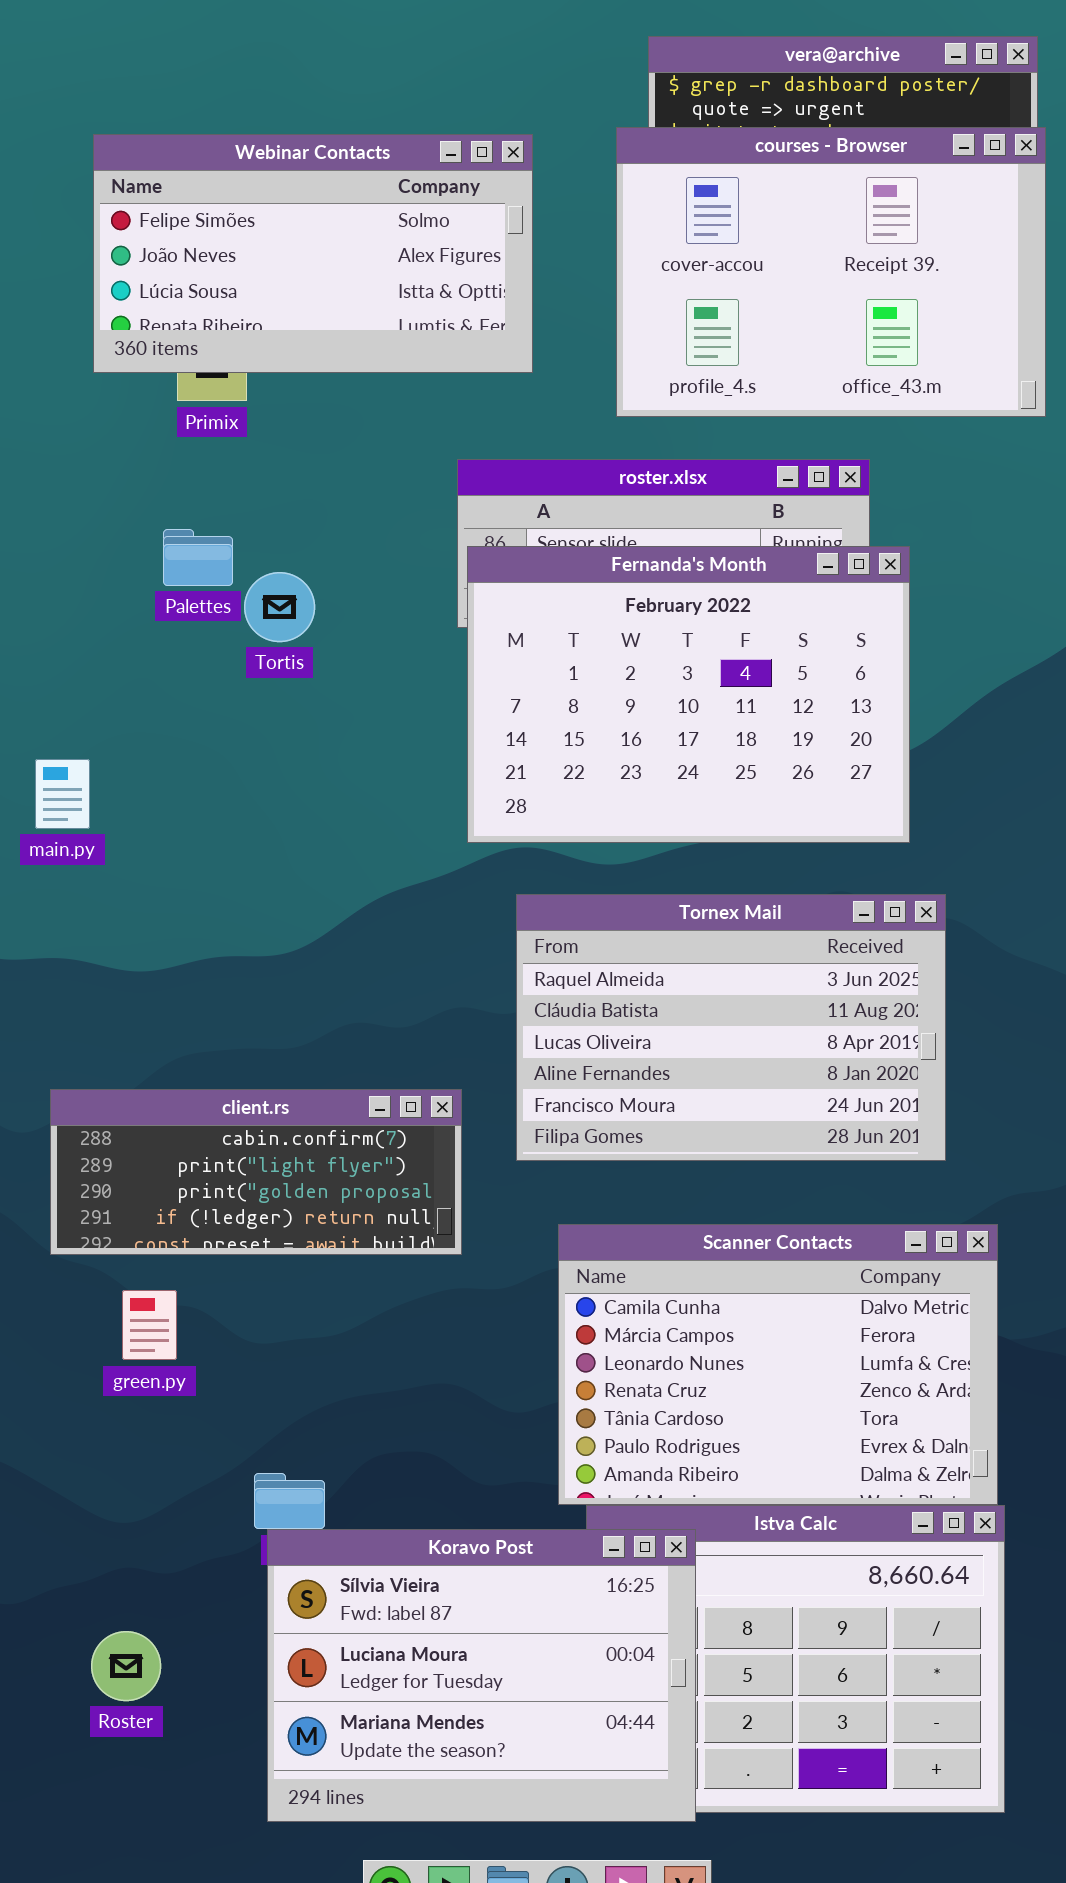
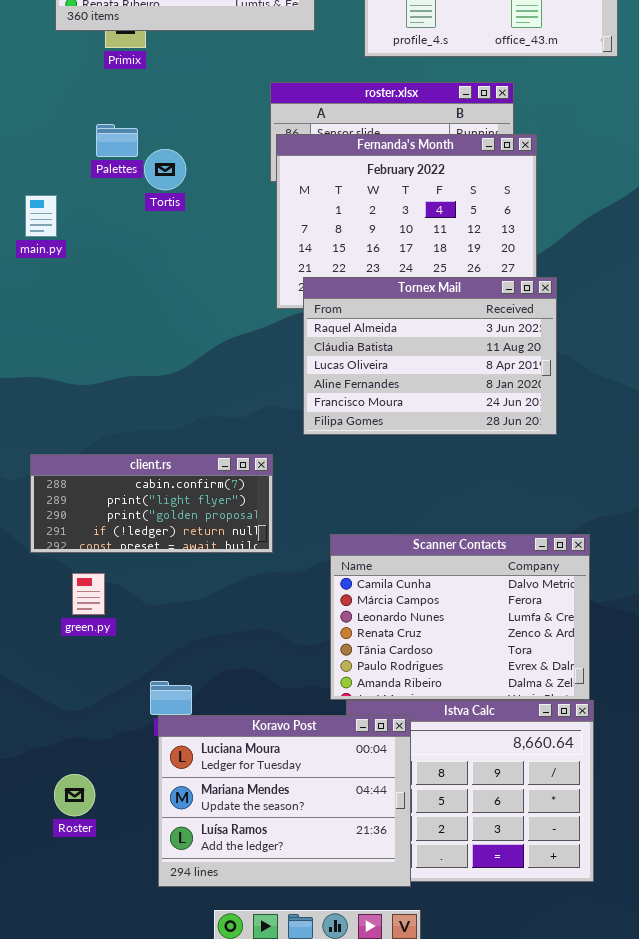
main.py: [35,759,90,829] -> [25,195,57,237], moved
Tornex Mail: [516,894,946,1161] -> [303,277,557,435], moved
Koravo Post: [267,1529,696,1822] -> [158,715,411,887], scrolled down 1 row

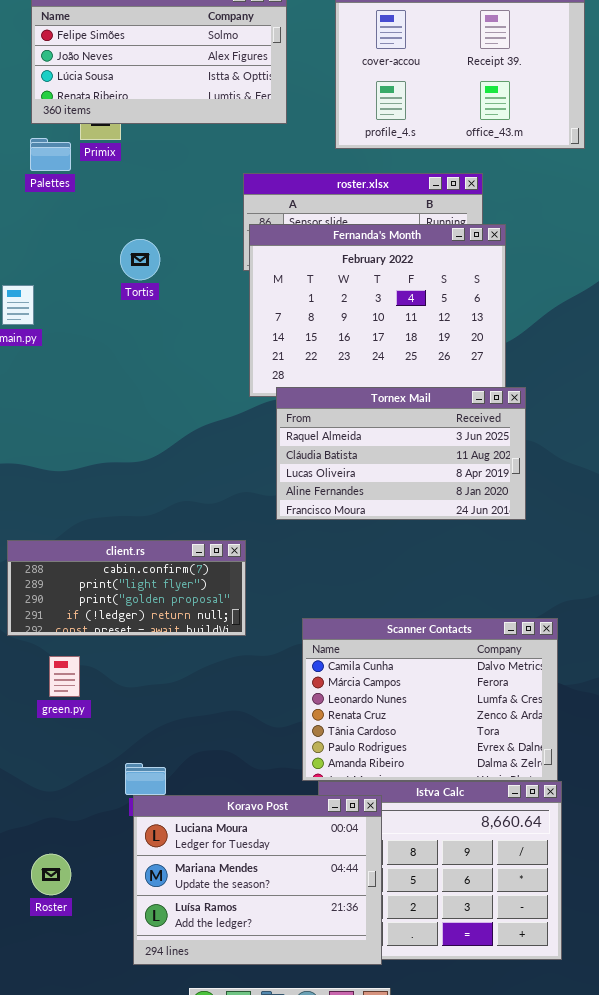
Palettes: [96,124,138,157] -> [30,138,71,171], moved
Tornex Mail: [303,277,557,435] -> [276,387,526,520], resized

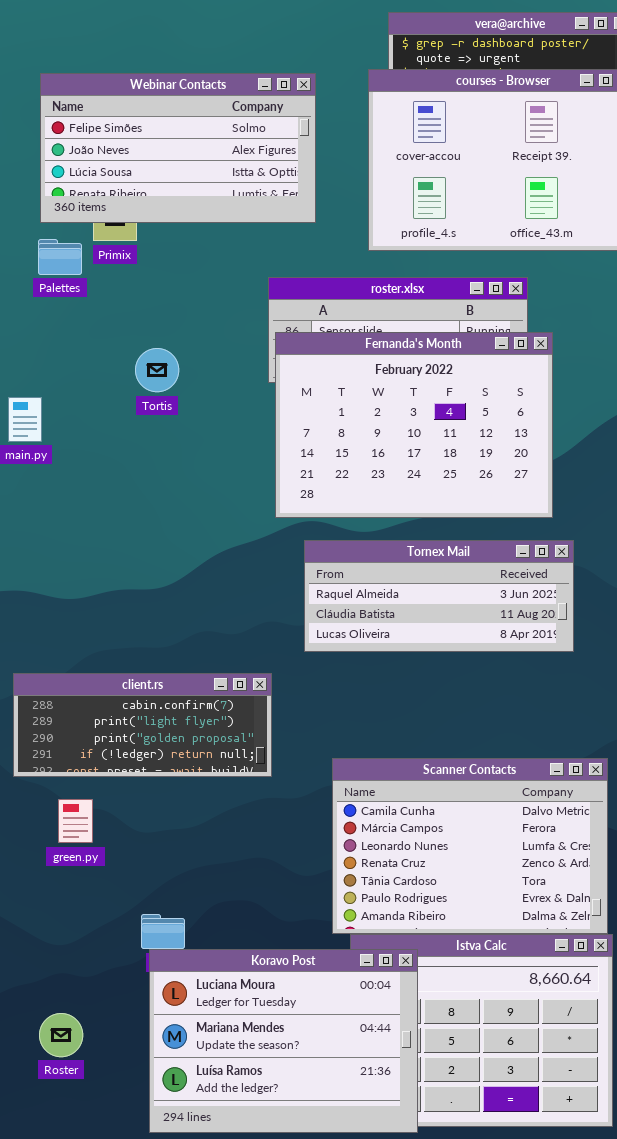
Tornex Mail: [276,387,526,520] -> [304,540,574,652], resized

